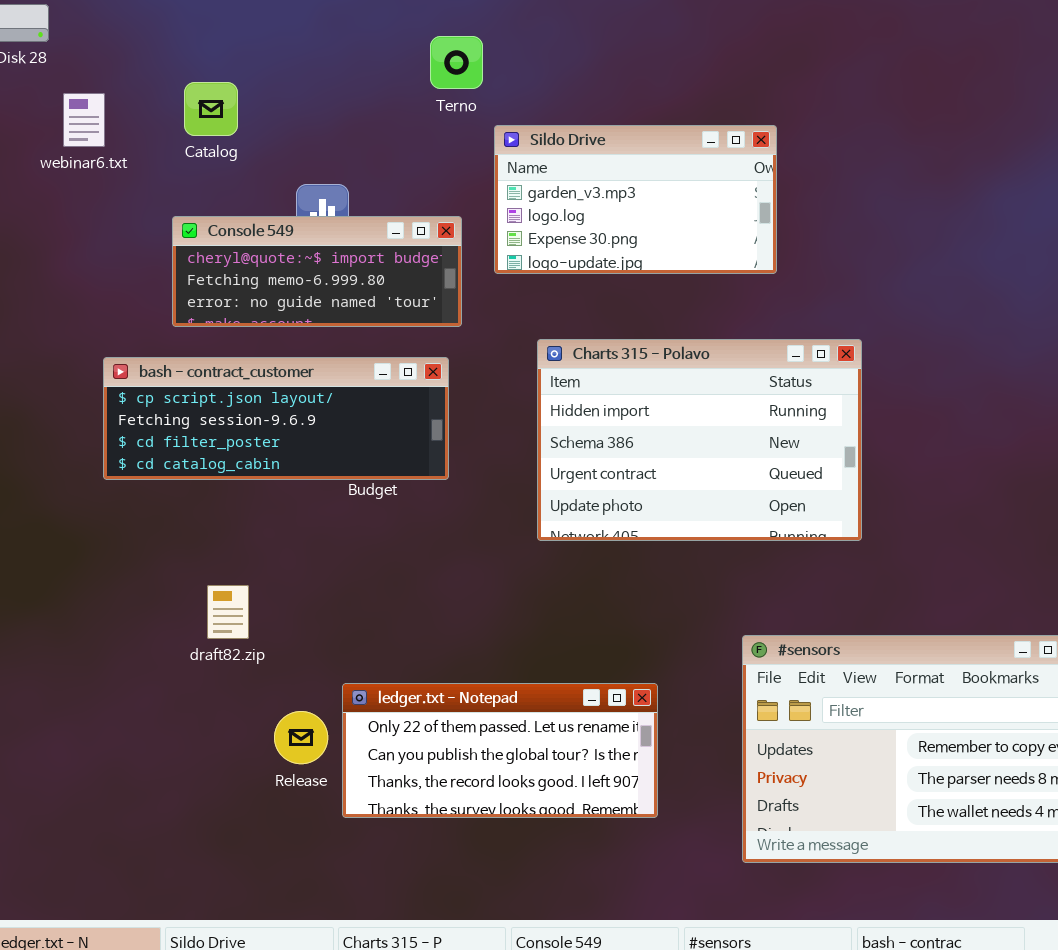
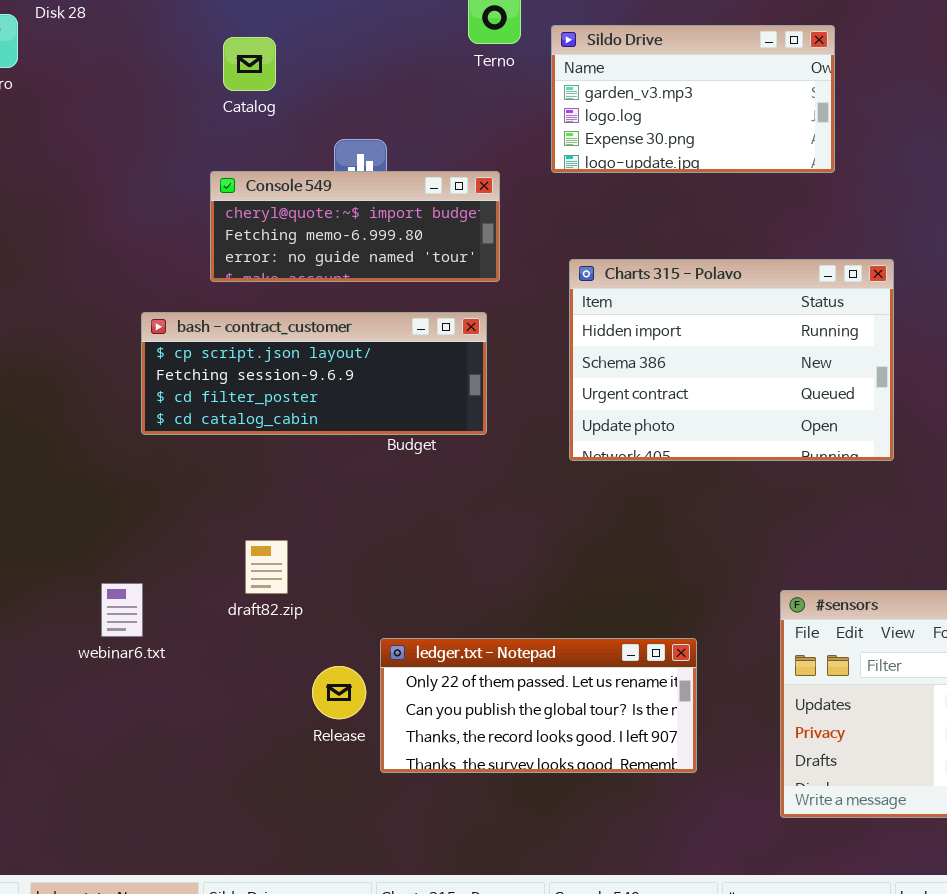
webinar6.txt: [63,93,105,147] -> [101,583,143,637], moved
Sildo Drive: [494,125,777,274] -> [551,25,835,173], moved
Charts 315 - Polavo: [537,339,862,541] -> [569,259,894,461], moved

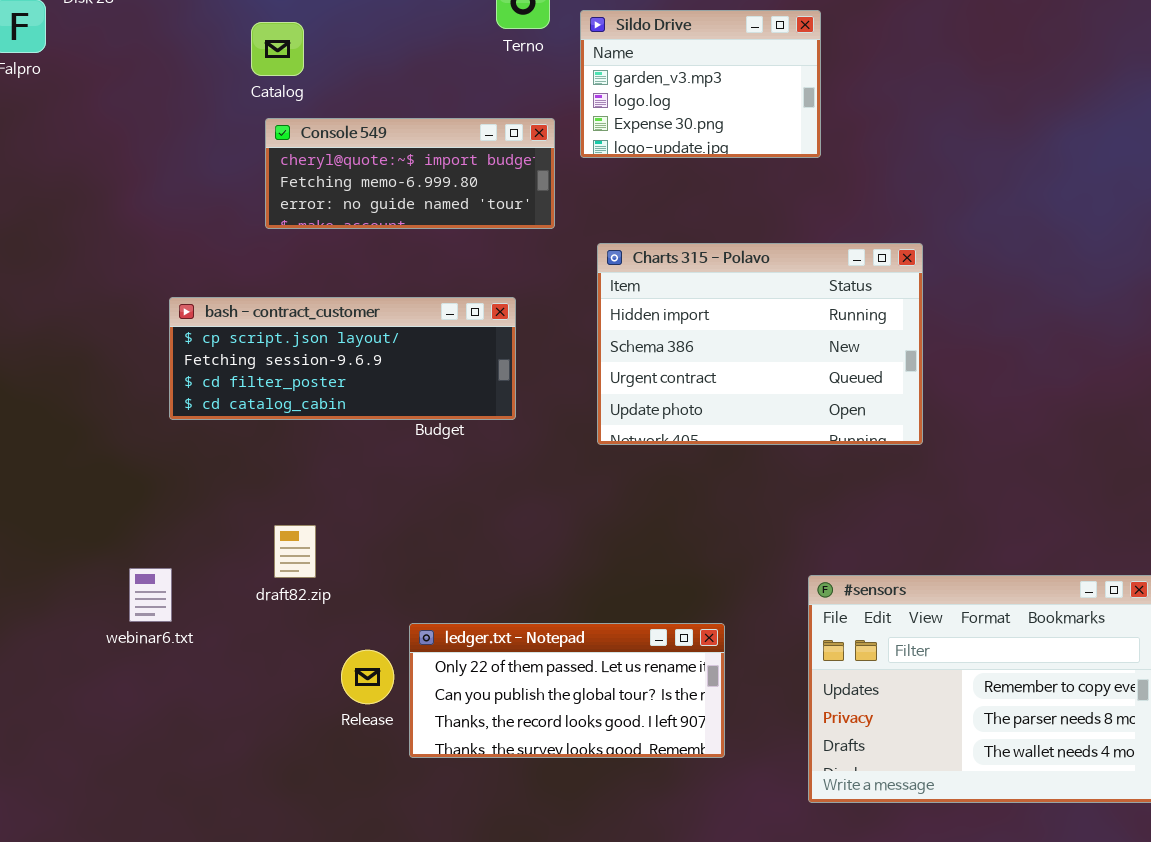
Sildo Drive: [551,25,835,173] -> [580,10,821,158], resized
Console 549: [210,171,500,282] -> [265,118,555,229], moved

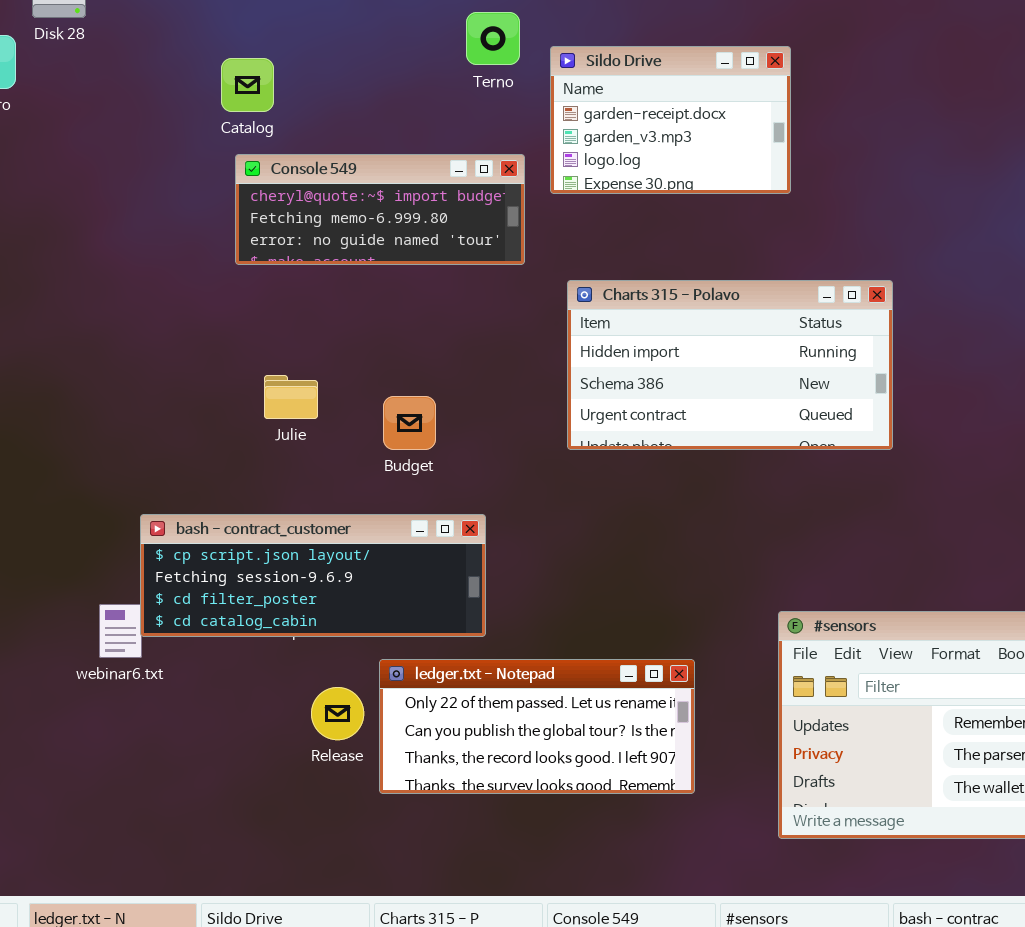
Sildo Drive: [580,10,821,158] -> [550,46,791,194], scrolled up 1 row
Charts 315 - Polavo: [597,243,923,445] -> [567,280,893,450], resized
bash - contract_customer: [169,297,516,420] -> [140,514,486,637], moved

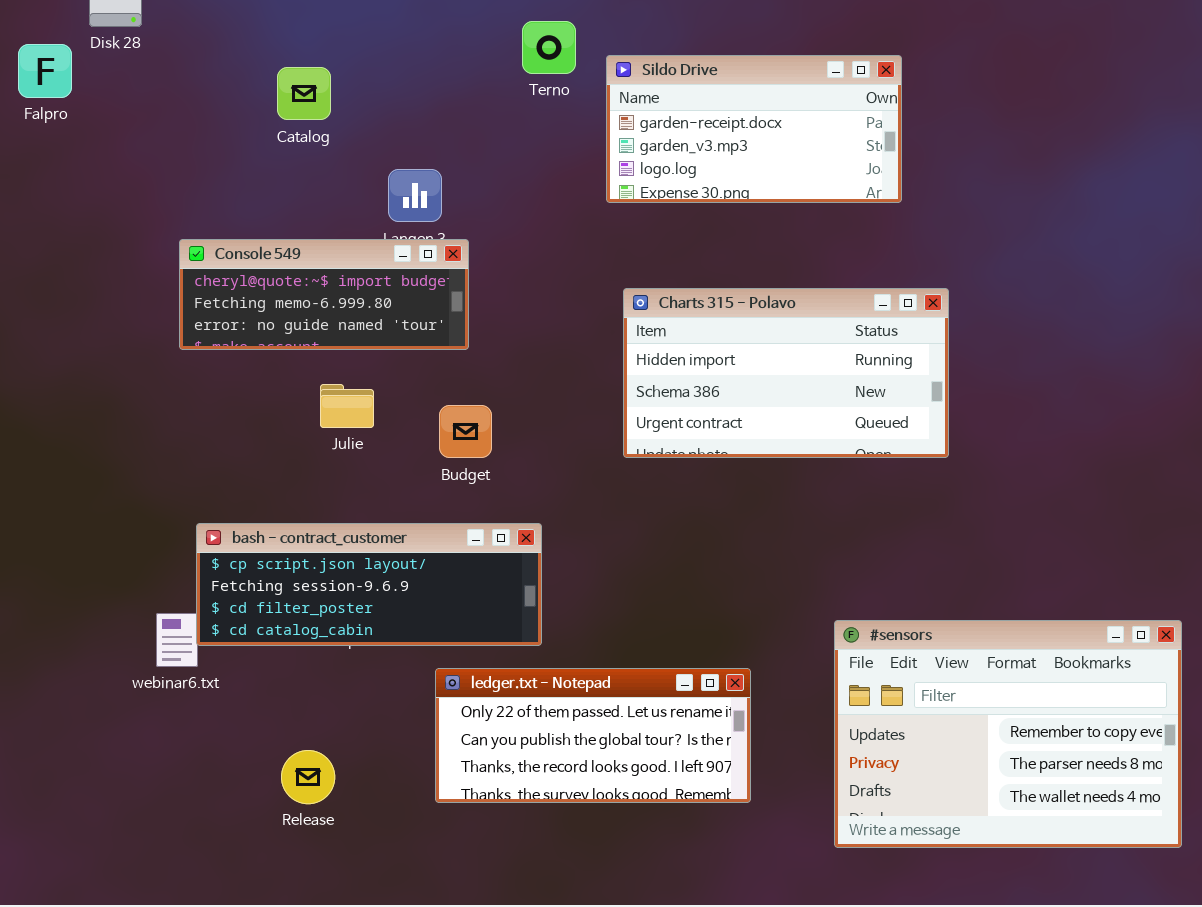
Sildo Drive: [550,46,791,194] -> [606,55,902,203], resized
Console 549: [235,154,525,265] -> [179,239,469,350], moved
Release: [311,687,364,740] -> [281,750,335,804], moved

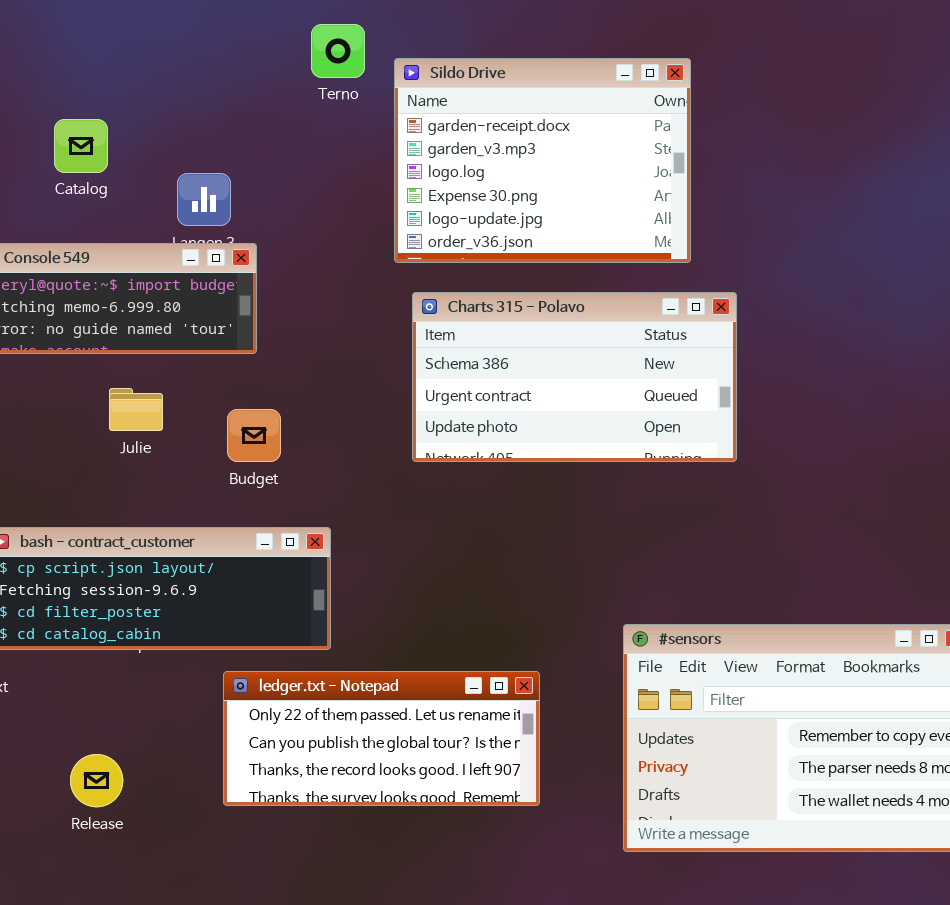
Sildo Drive: [606,55,902,203] -> [394,58,691,263], resized
Catalog: [277,67,331,120] -> [54,119,108,173], moved
Charts 315 - Polavo: [623,288,949,458] -> [412,292,737,462], scrolled down 1 row

